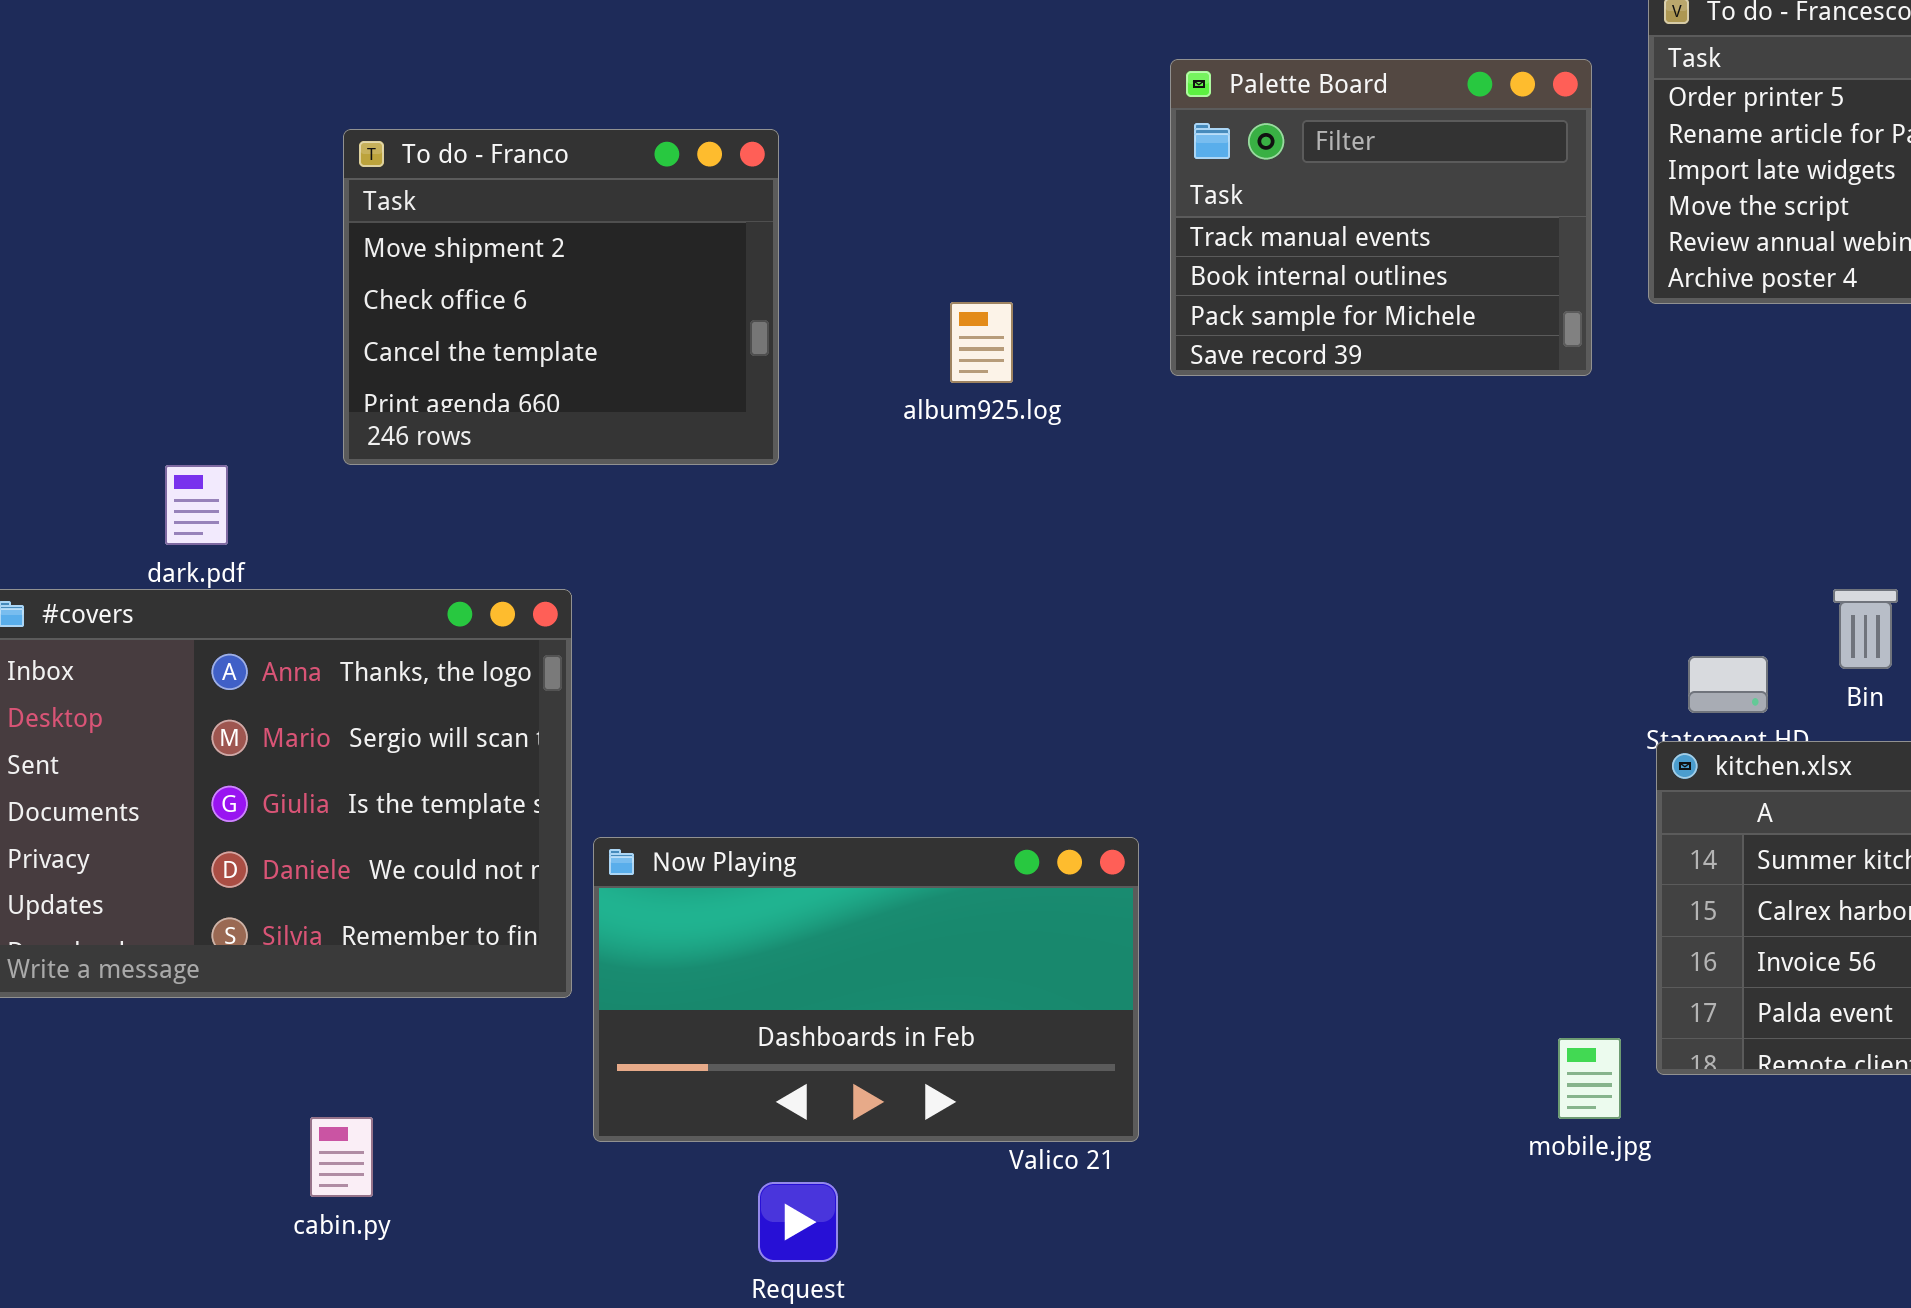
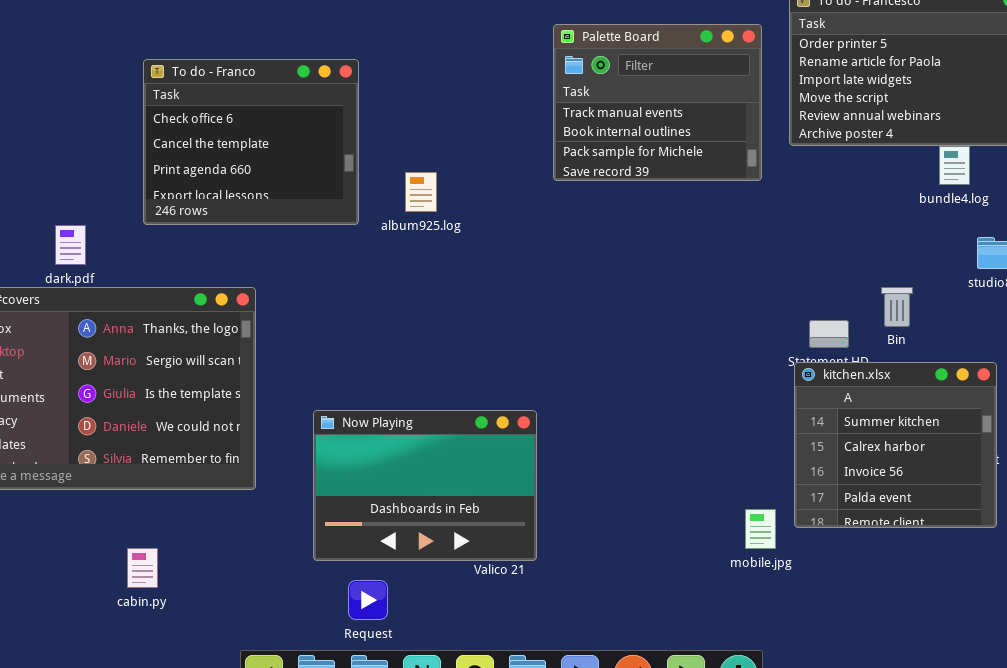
To do - Franco: [343,129,779,465] -> [143,59,359,225], scrolled down 1 row
album925.log: [950,302,1013,383] -> [405,172,437,212], moved
Now Playing: [593,837,1139,1142] -> [313,410,537,561], resized

